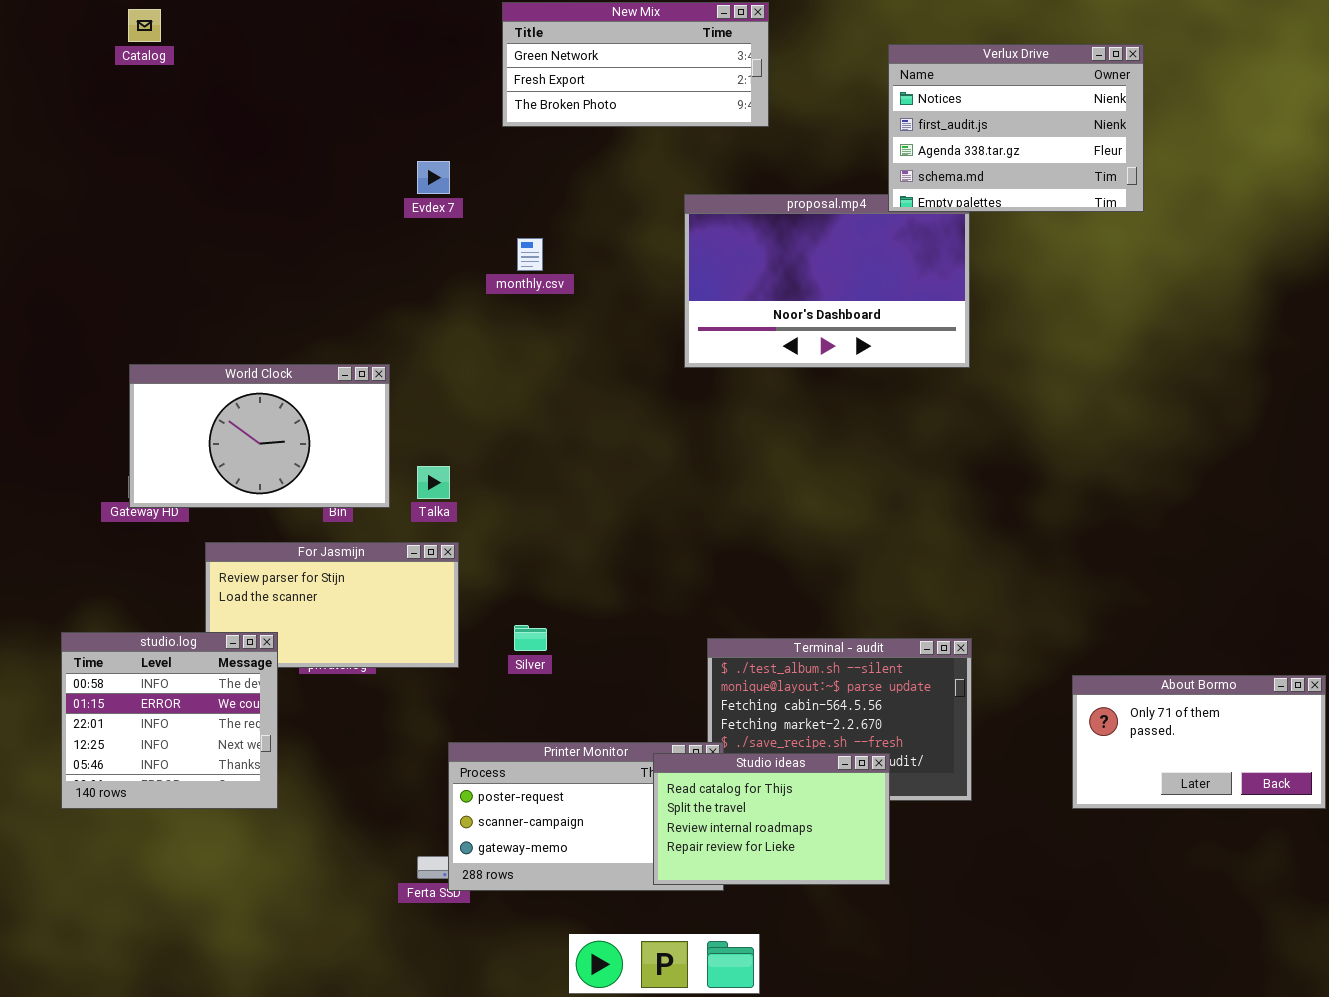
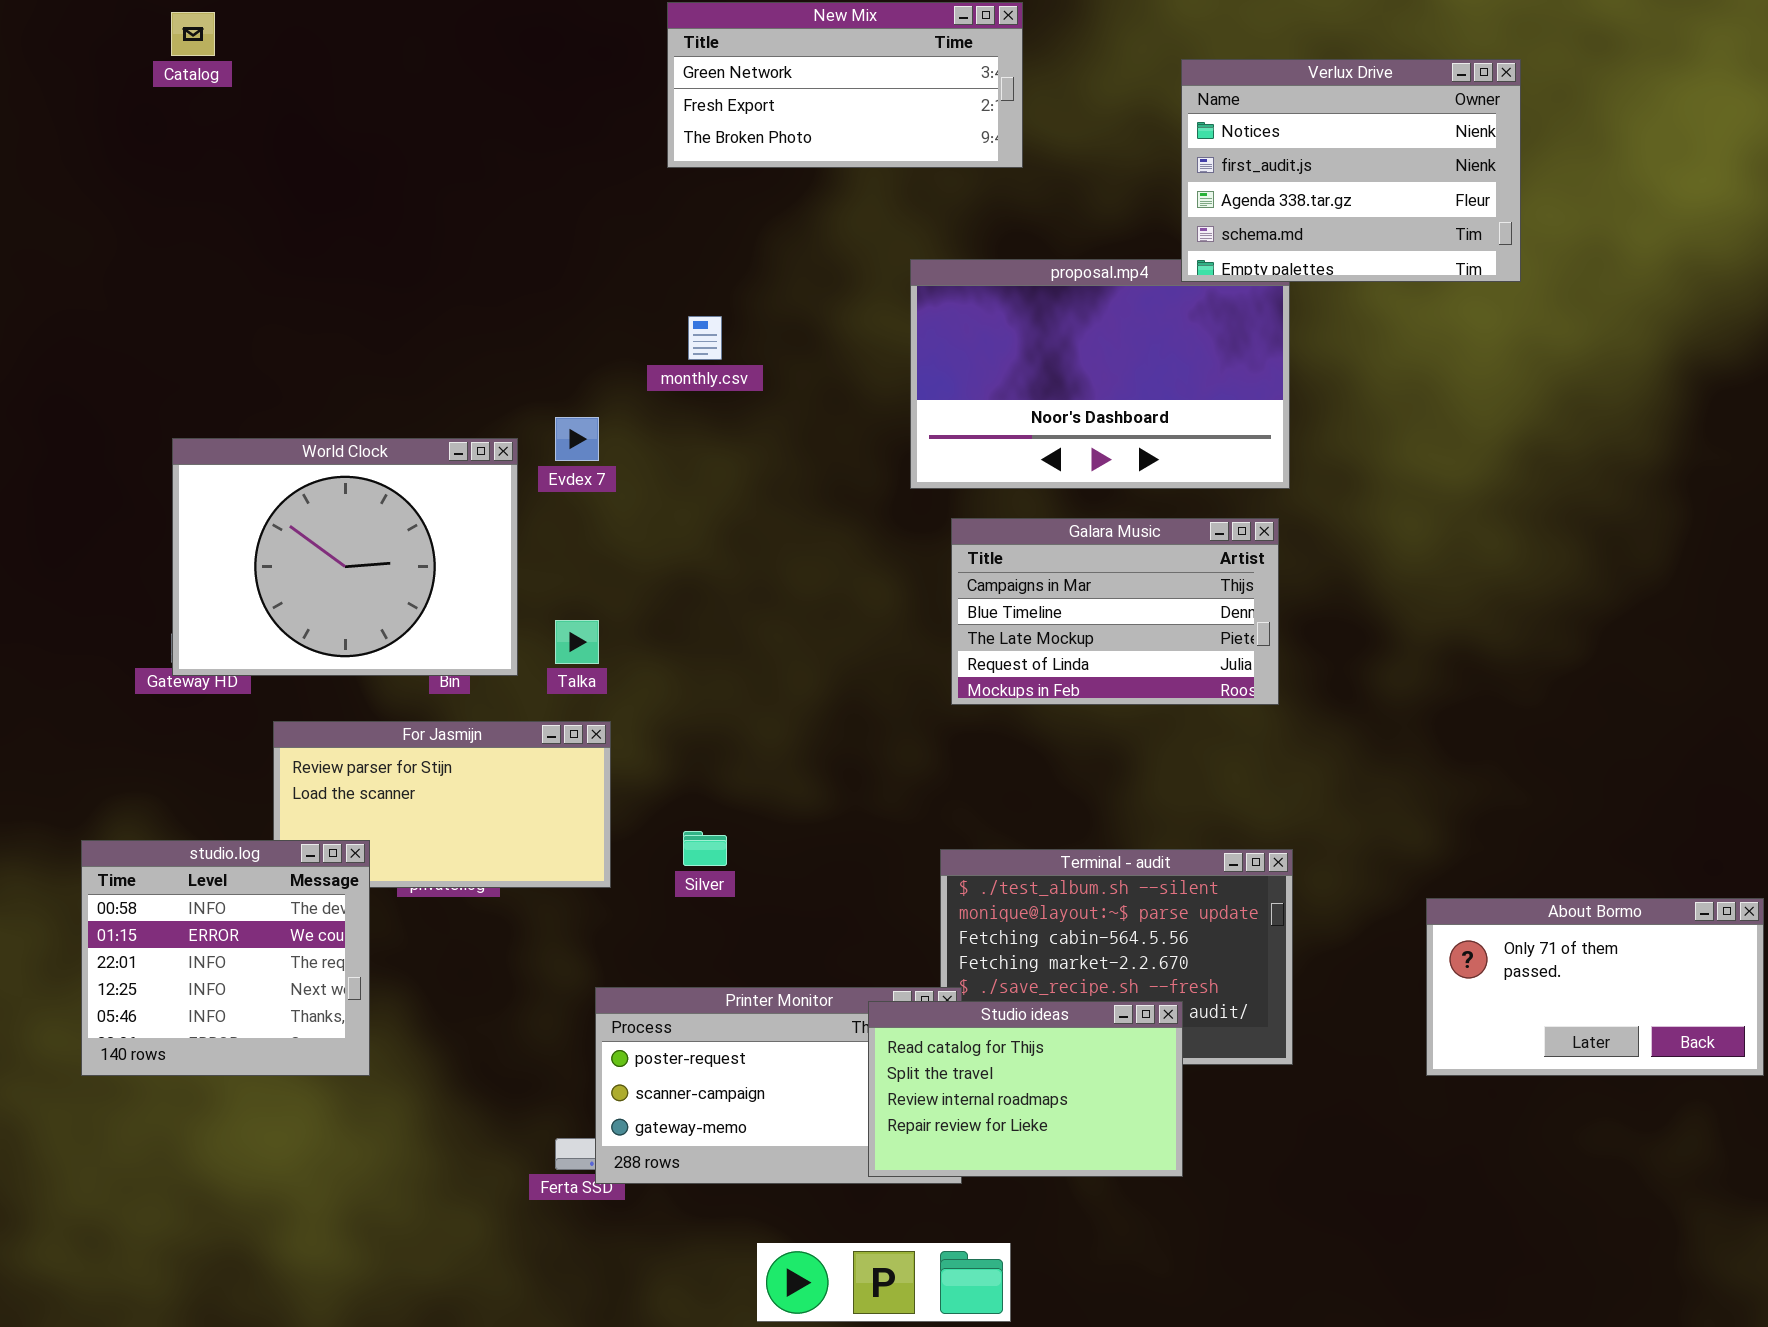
Evdex 7: [417,161,450,194] -> [555,417,599,461], moved
World Clock: [129,364,390,508] -> [172,438,518,676], resized
Galara Music: none -> [951,518,1279,705], opened

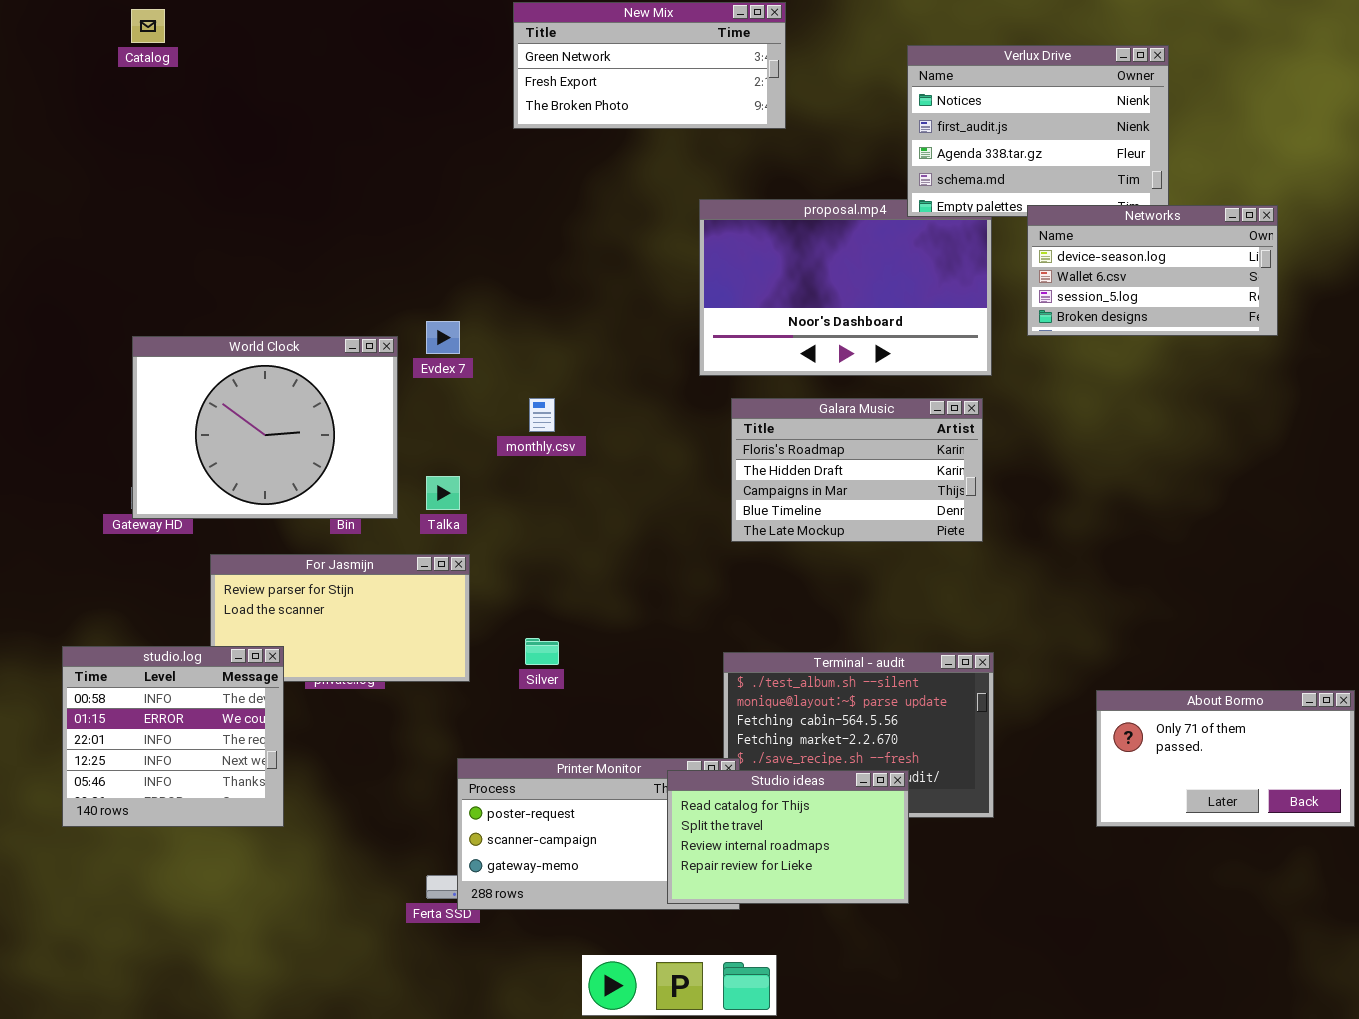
Networks: none -> [1027,205,1278,336], opened
monthly.csv: [688,316,722,360] -> [529,398,555,432], moved
Galara Music: [951,518,1279,705] -> [731,398,983,542], scrolled up 2 rows

